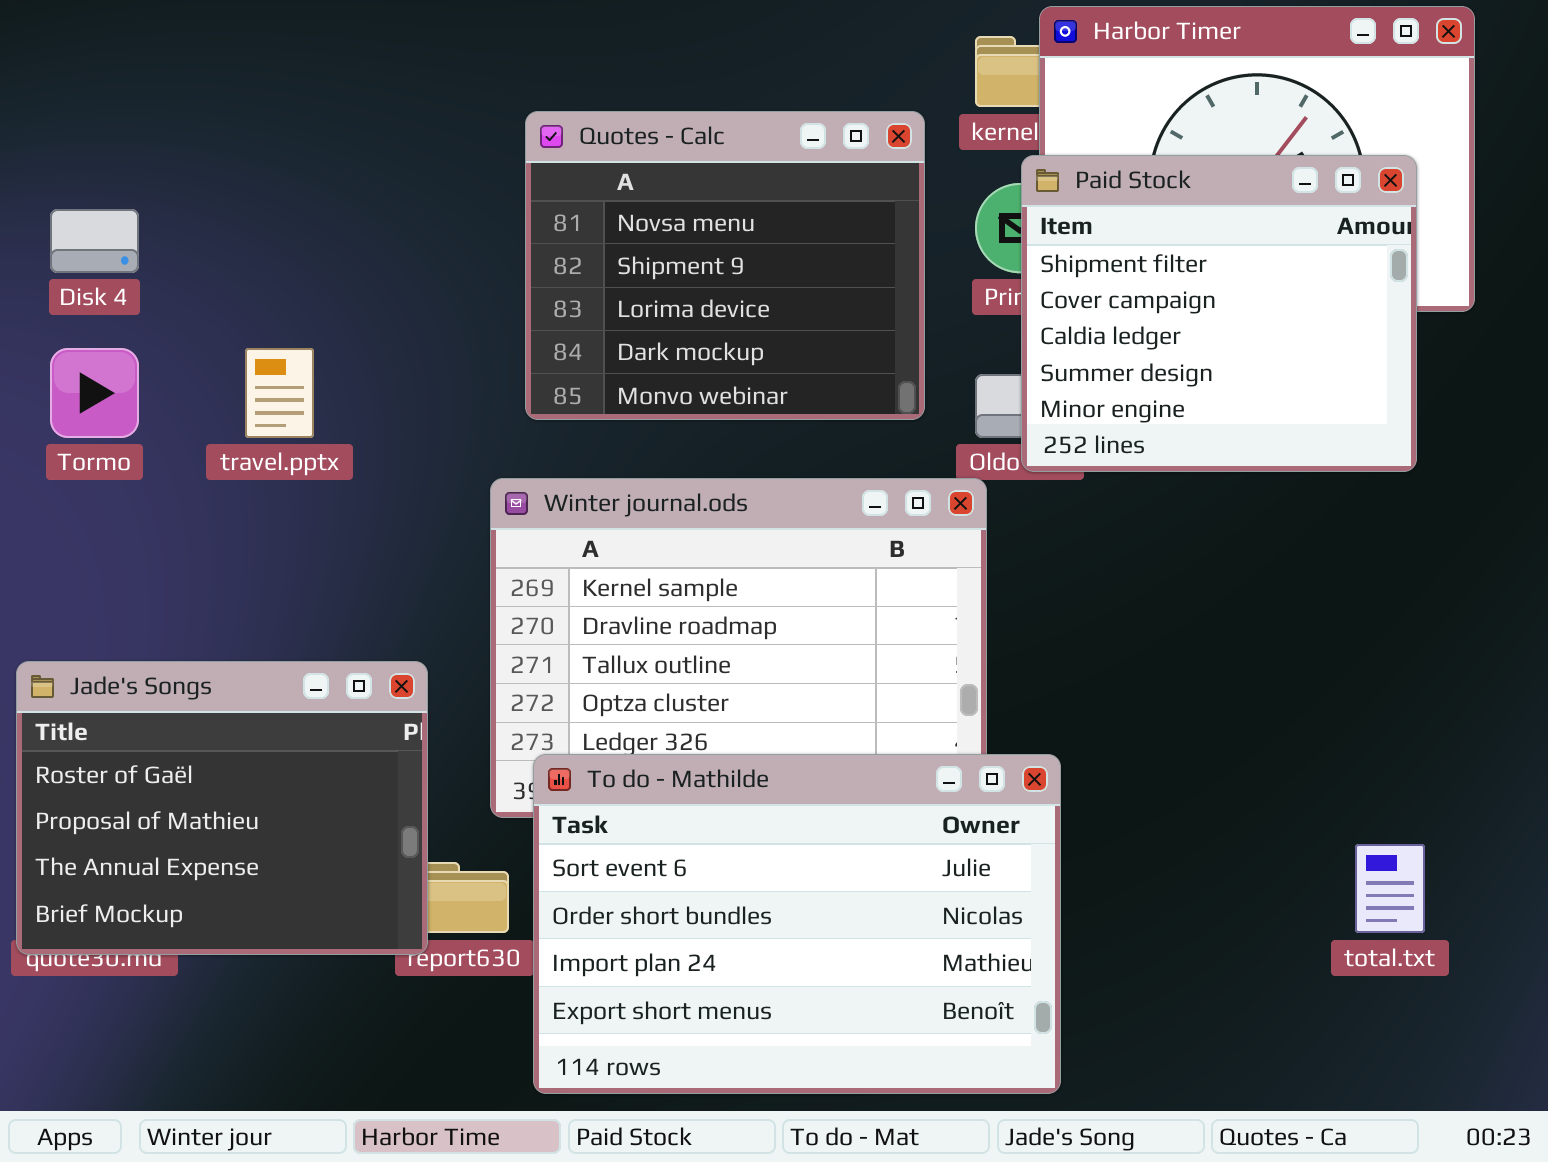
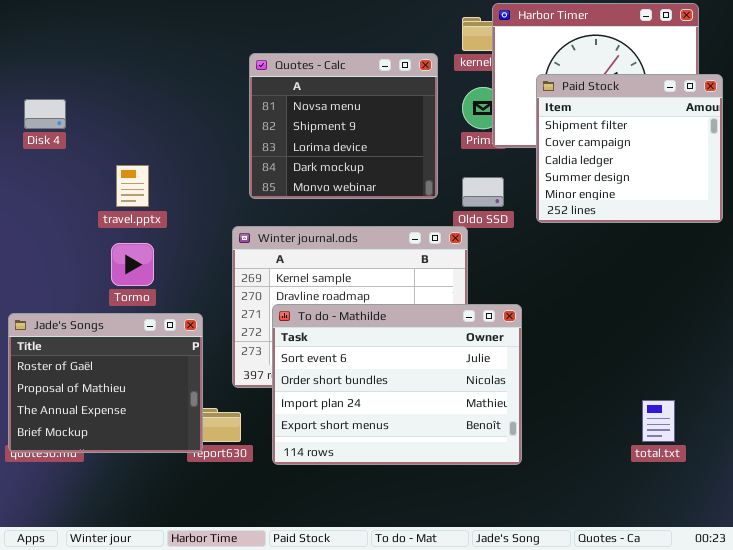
Paid Stock: [1021,155,1417,472] -> [536,74,723,223], moved
Tormo: [50,348,139,438] -> [111,243,154,286], moved
To do - Mathilde: [533,754,1061,1094] -> [272,304,522,465], moved

